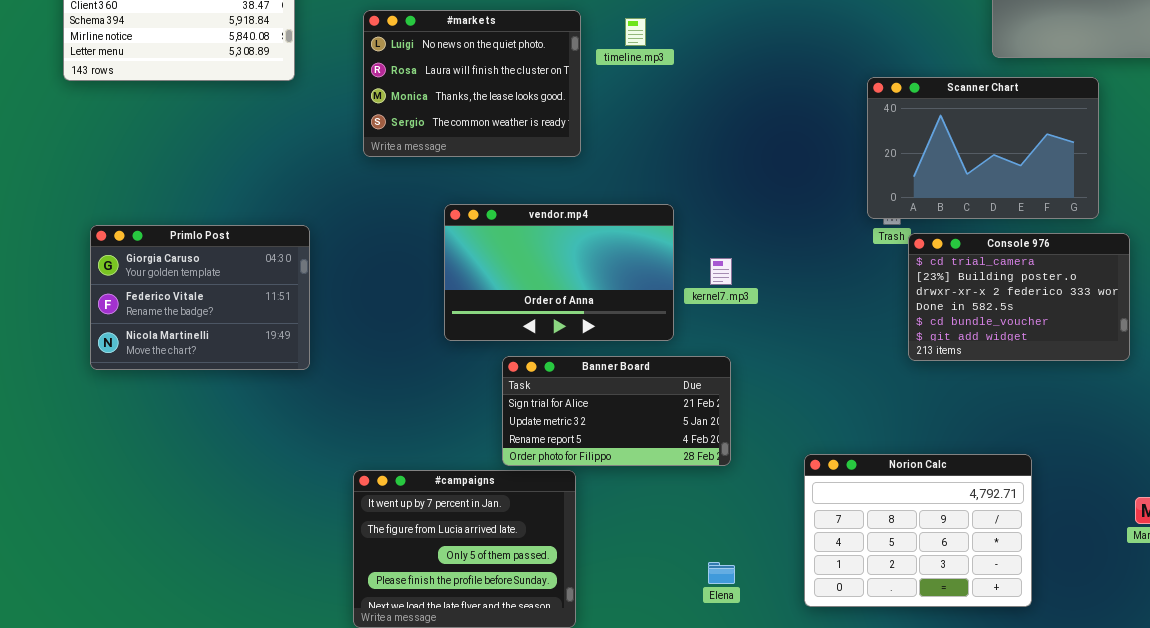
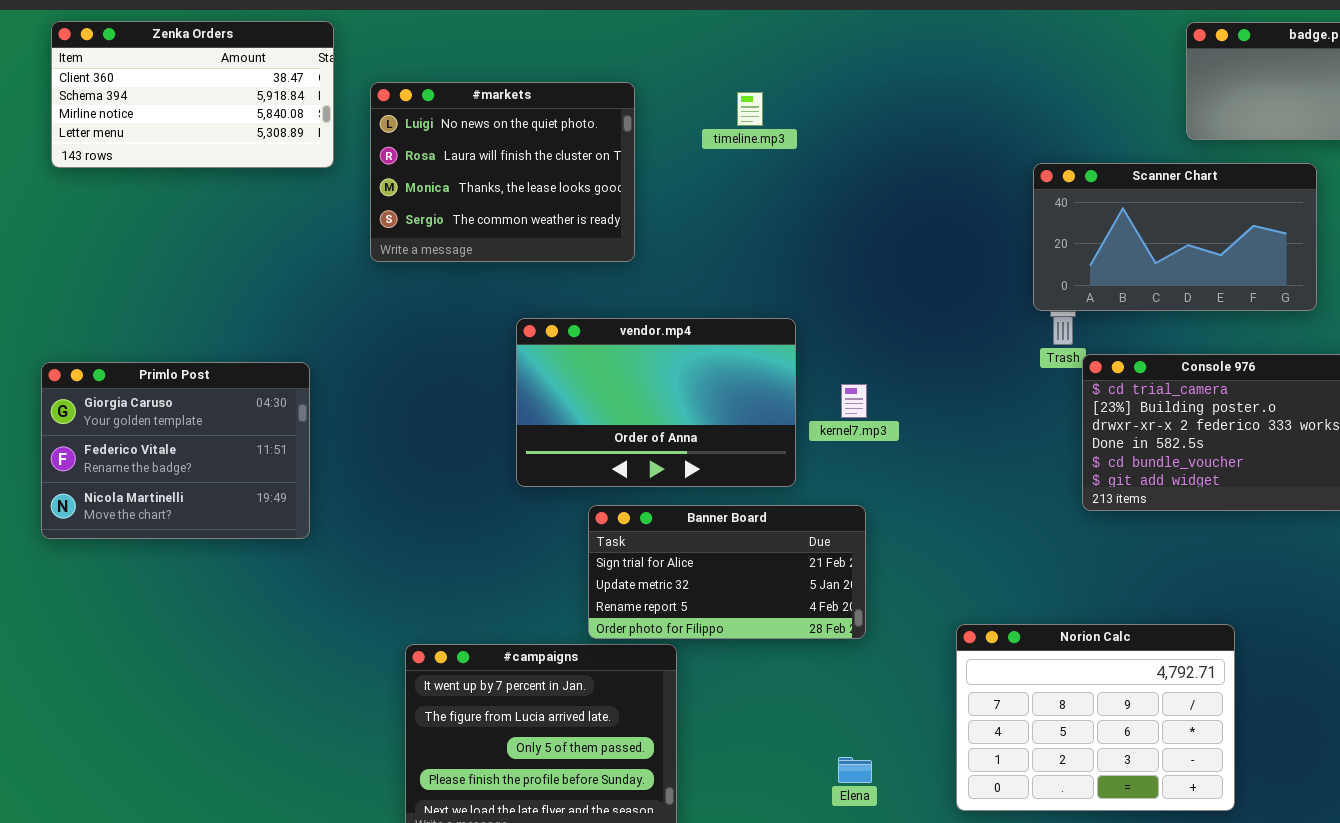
#markets: [363,10,581,157] -> [370,82,635,262], moved
Scanner Chart: [867,77,1099,219] -> [1033,163,1317,311], resized
Primlo Post: [90,225,310,370] -> [41,362,310,539], moved

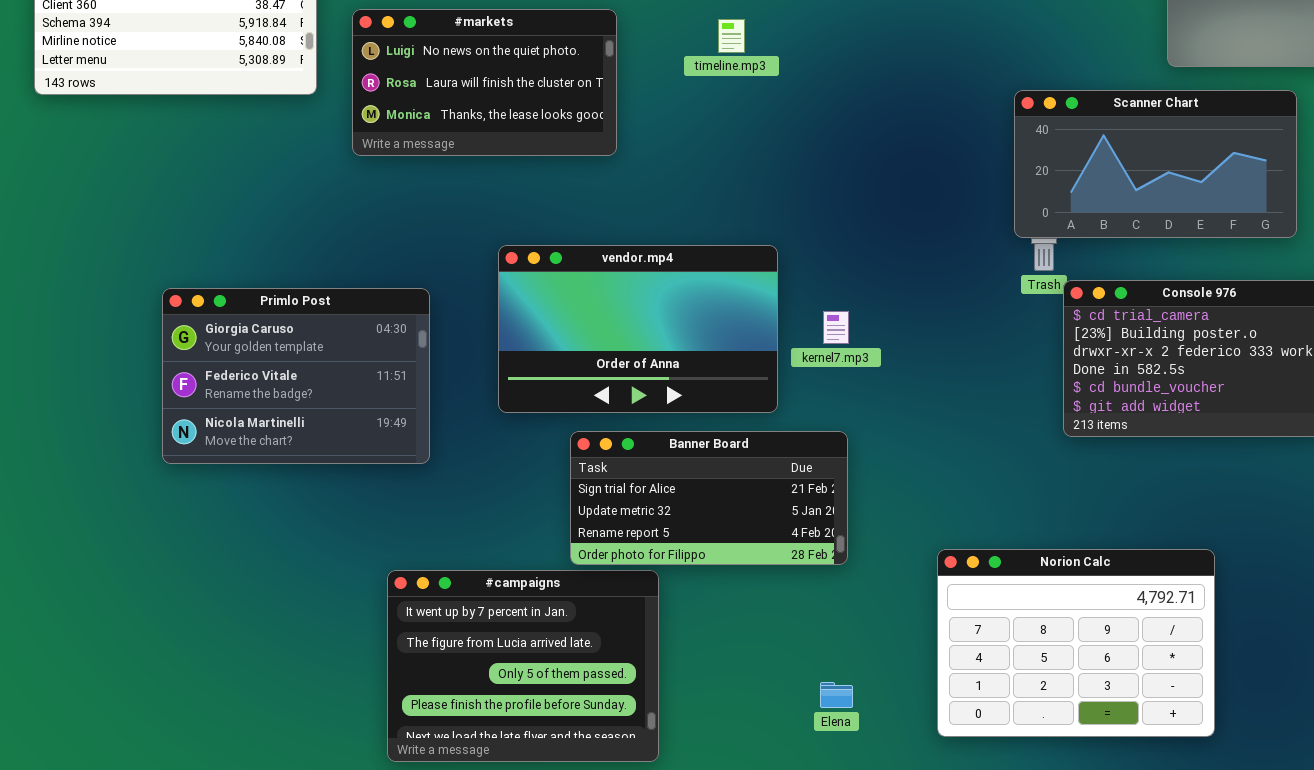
#markets: [370,82,635,262] -> [352,9,617,156], resized
Primlo Post: [41,362,310,539] -> [162,288,430,464], moved

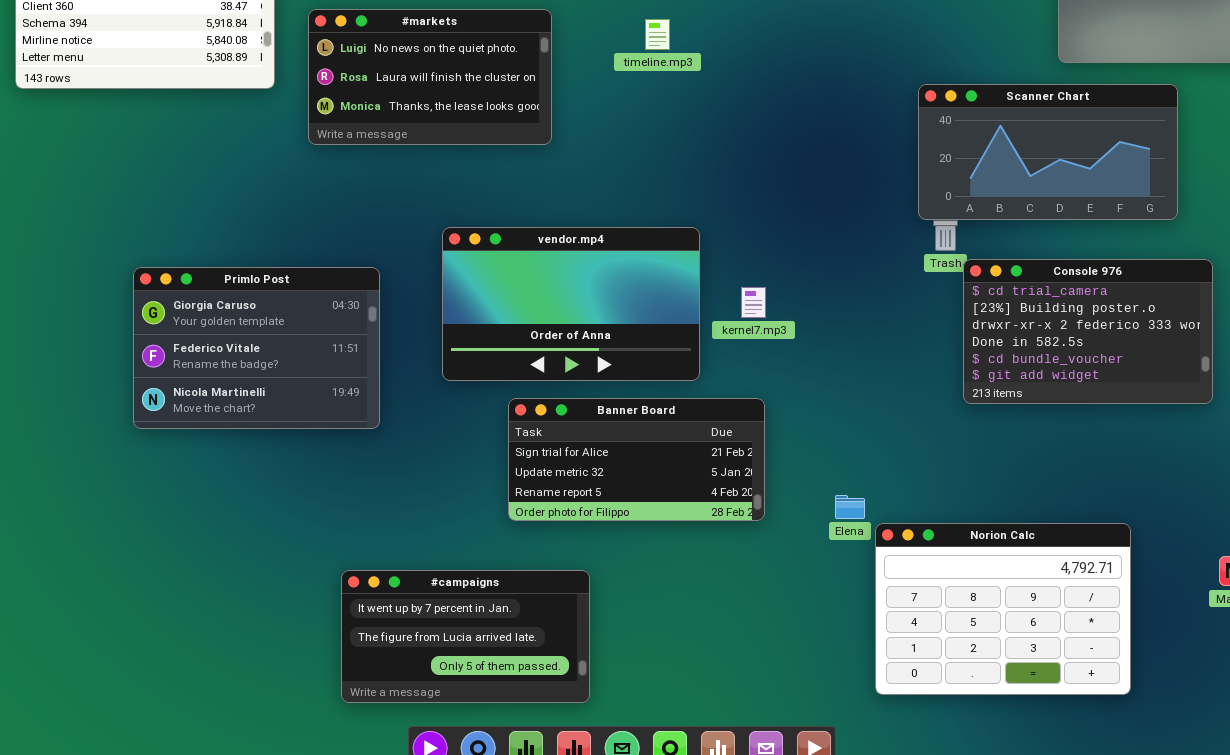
Norion Calc: [937,549,1215,737] -> [875,523,1131,695], moved
#campaigns: [387,570,659,762] -> [341,570,590,703], resized
Elena: [820,682,853,708] -> [835,495,865,519], moved

